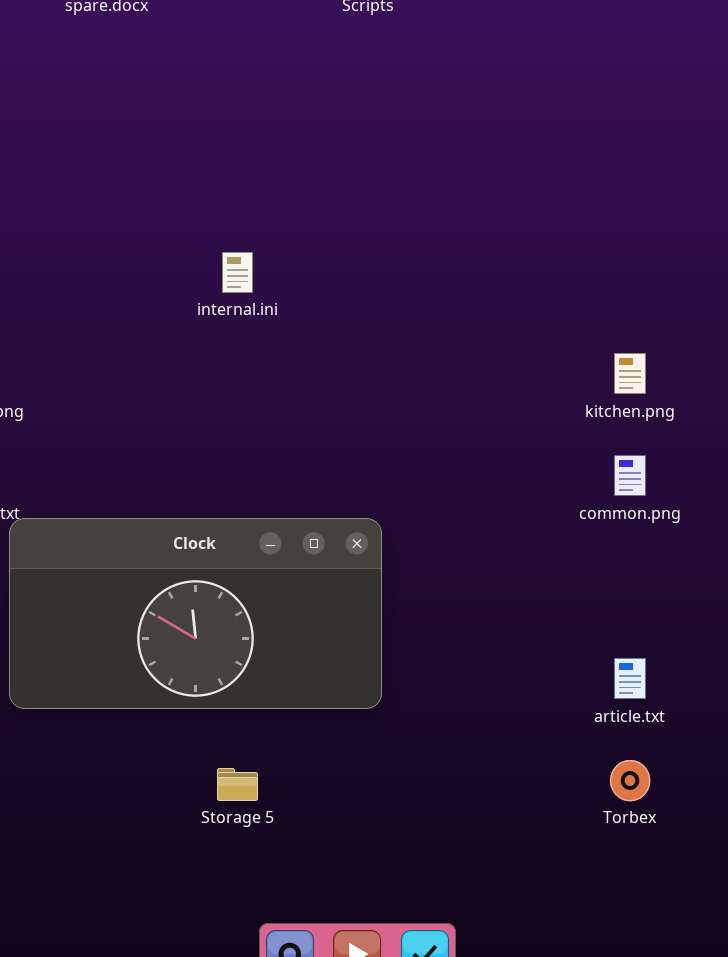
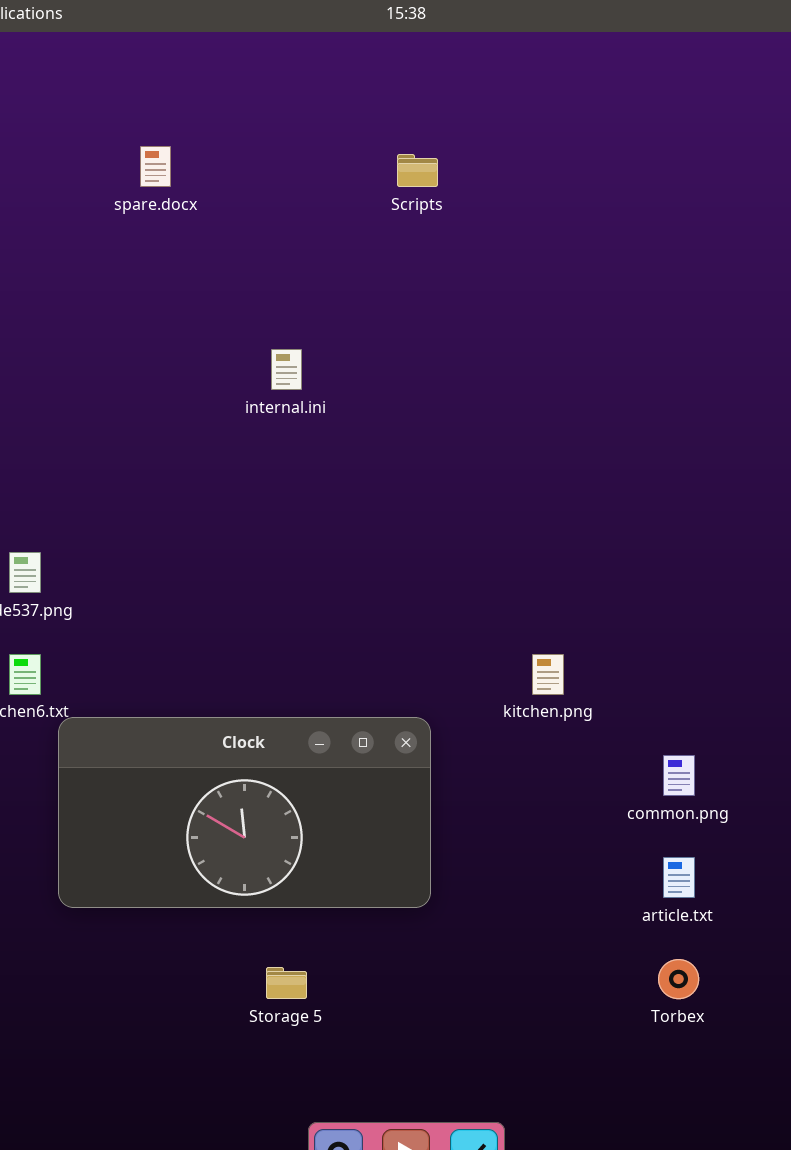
internal.ini: [222,252,253,293] -> [271,349,302,390], moved
kitchen.png: [614,353,646,394] -> [532,654,564,695], moved
common.png: [614,455,646,496] -> [663,755,695,796], moved

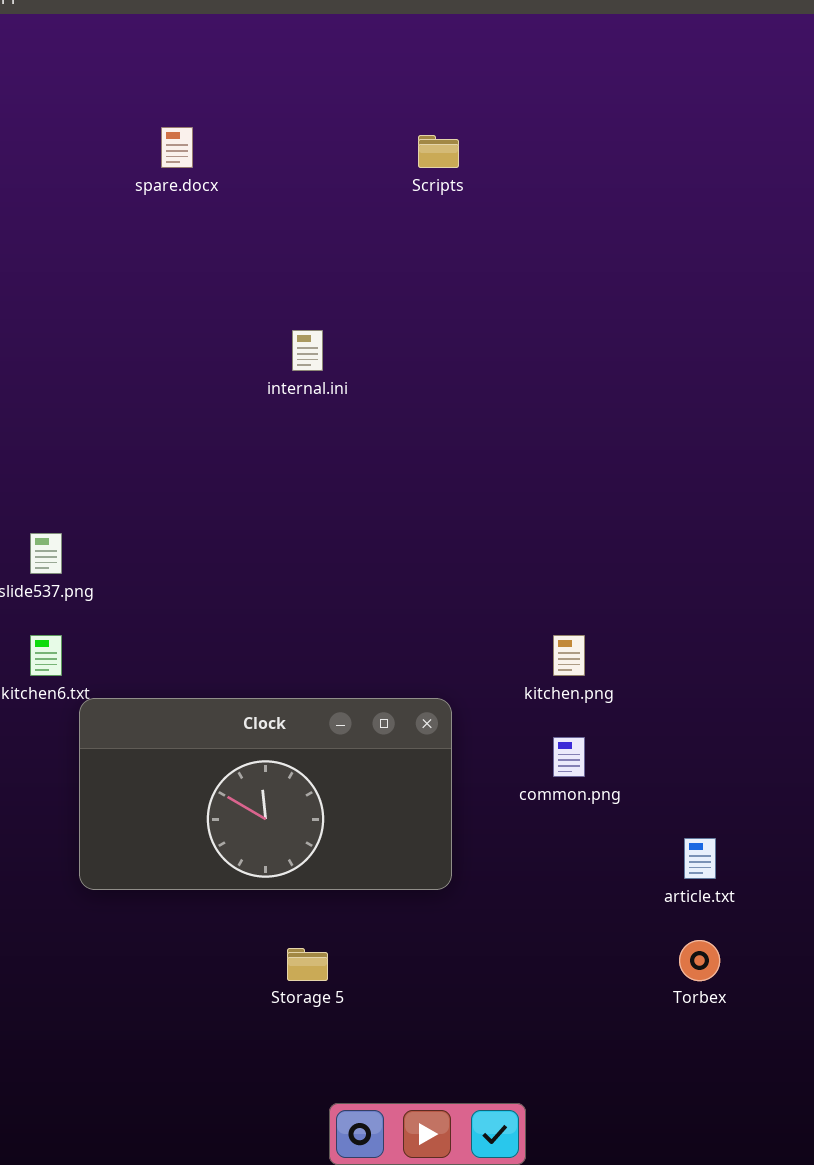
common.png: [663,755,695,796] -> [553,737,585,777], moved

